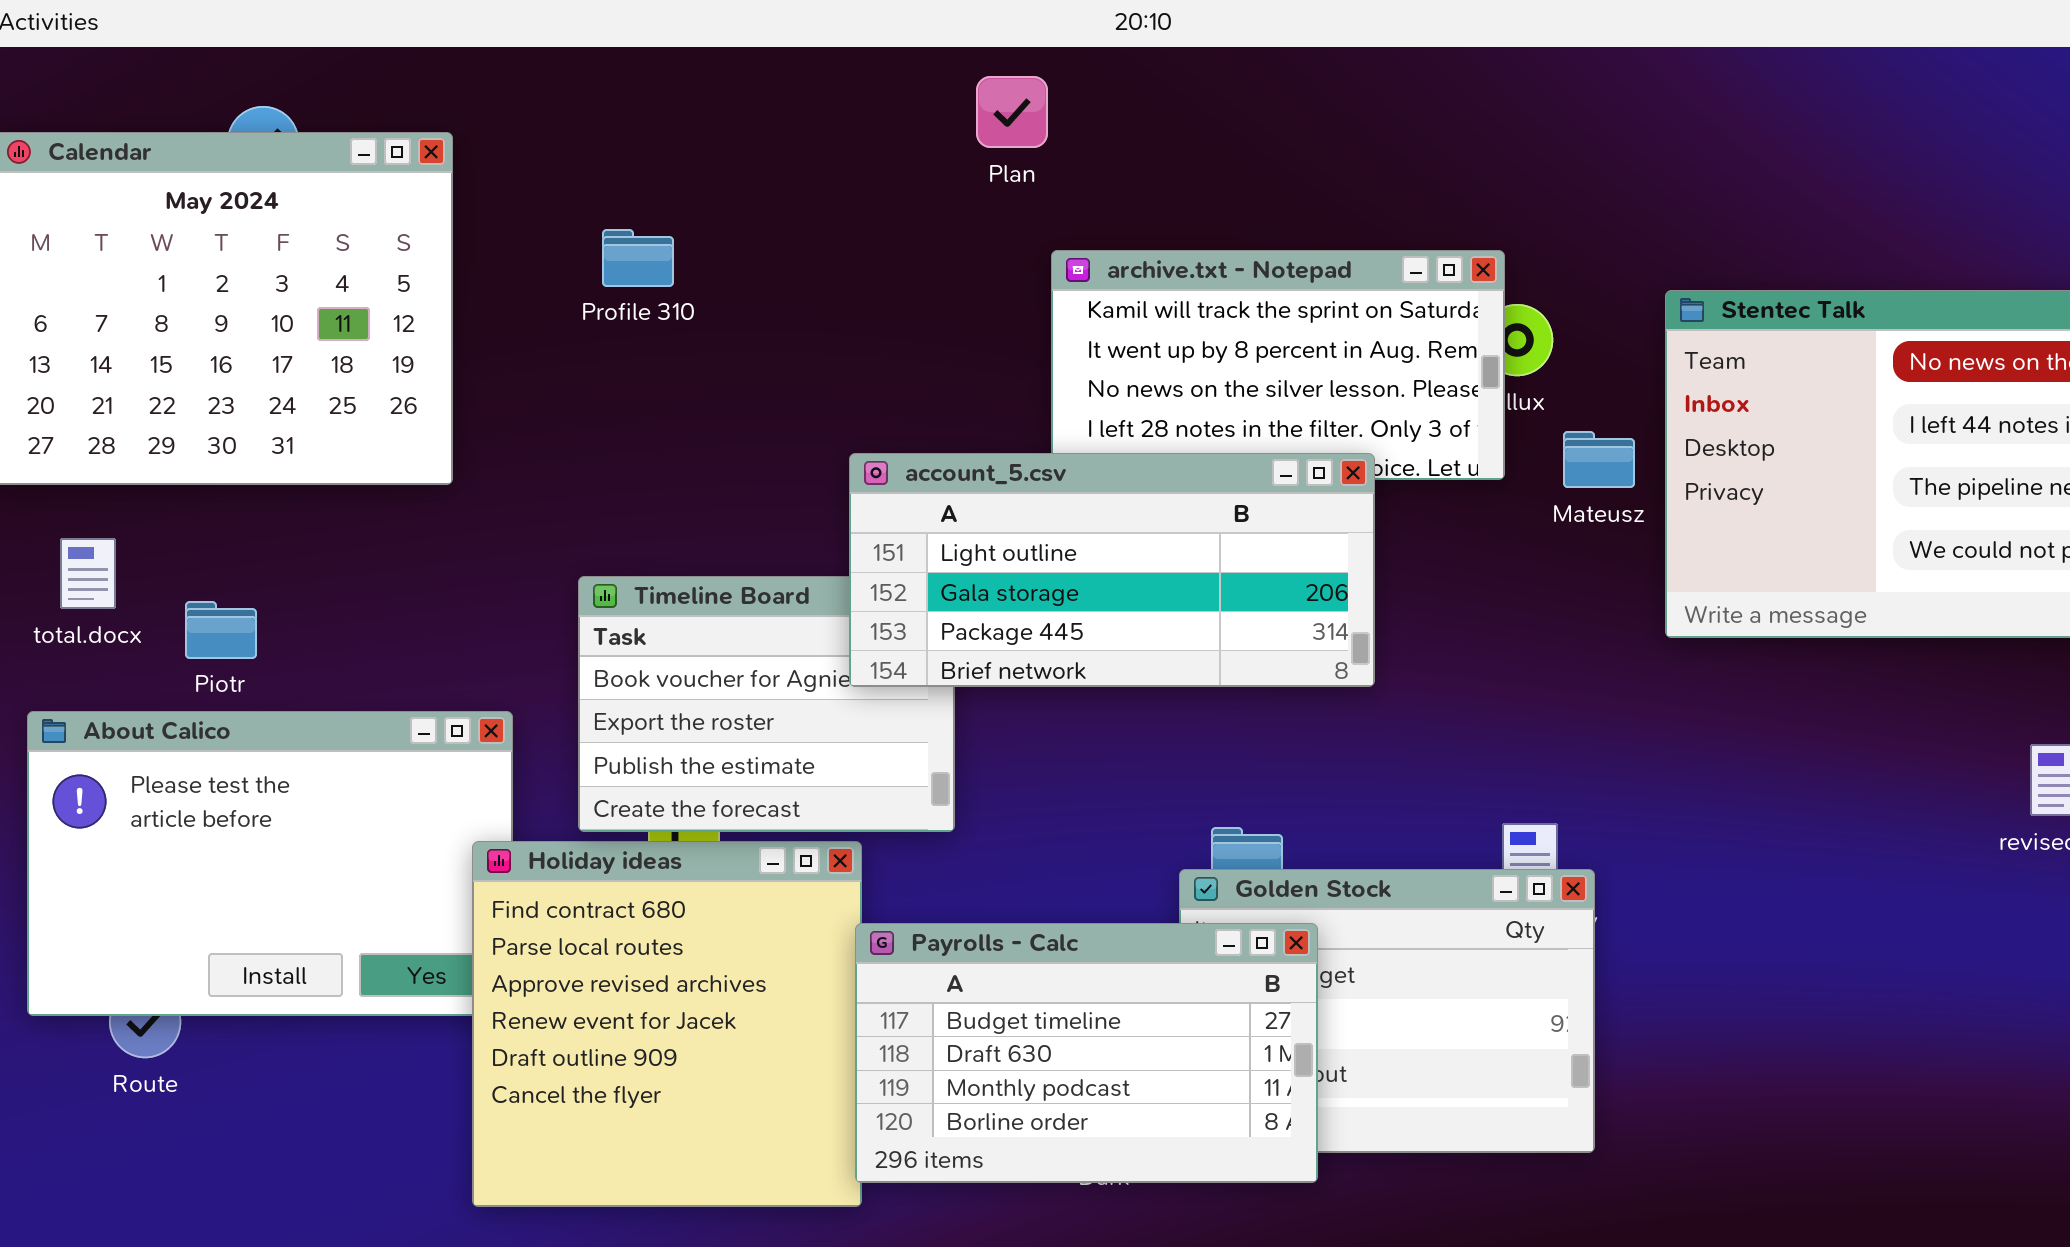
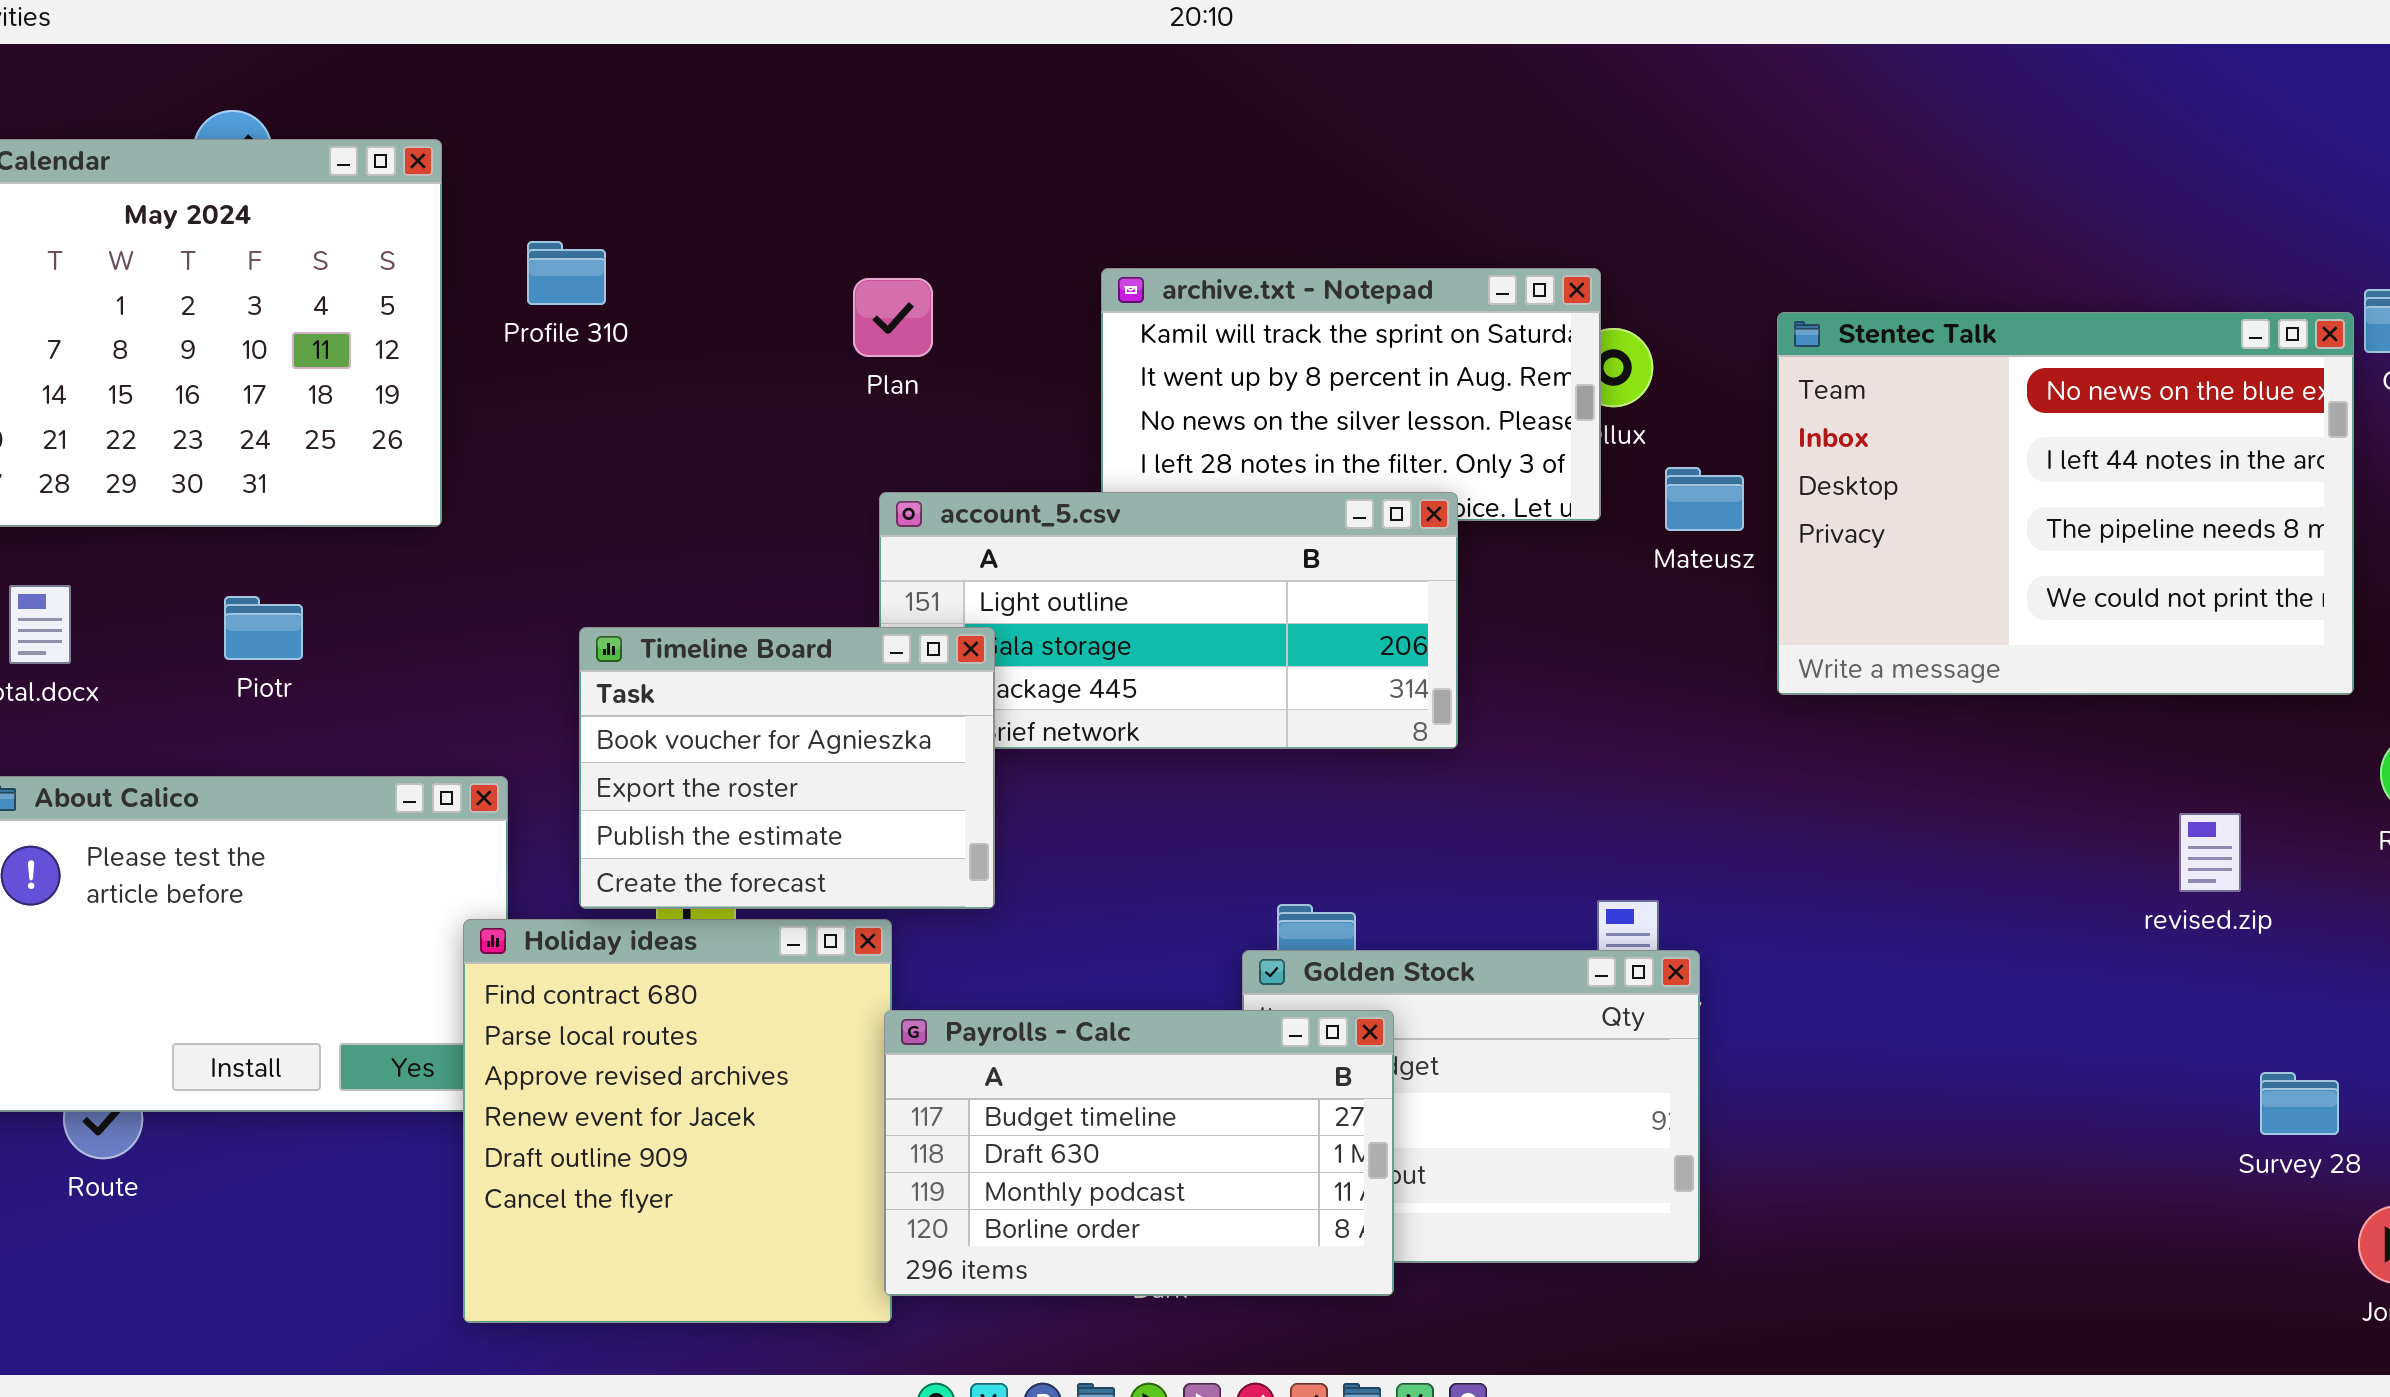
Plan: [976,76,1048,148] -> [853,278,933,357], moved
Profile 310: [602,229,674,287] -> [527,241,606,305], moved
Timeline Board: [578,576,955,832] -> [579,627,995,909], raised
Piotr: [185,601,257,659] -> [224,596,303,660], moved

